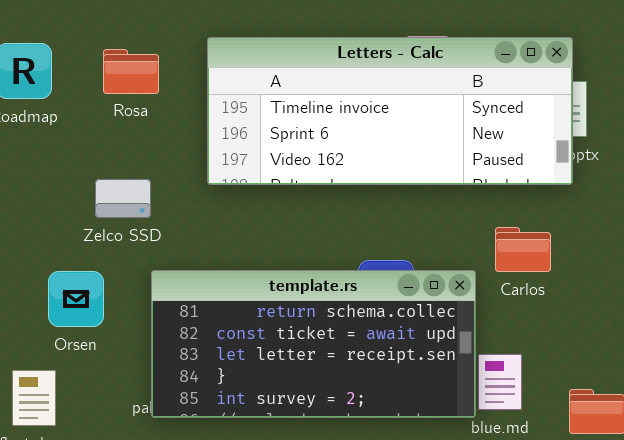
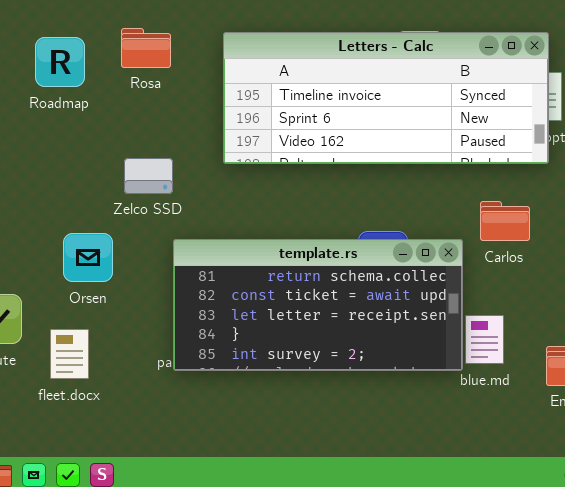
Rosa: [103,49,159,94] -> [121,28,171,68], moved
Orsen: [48,271,104,327] -> [63,233,113,282], moved

